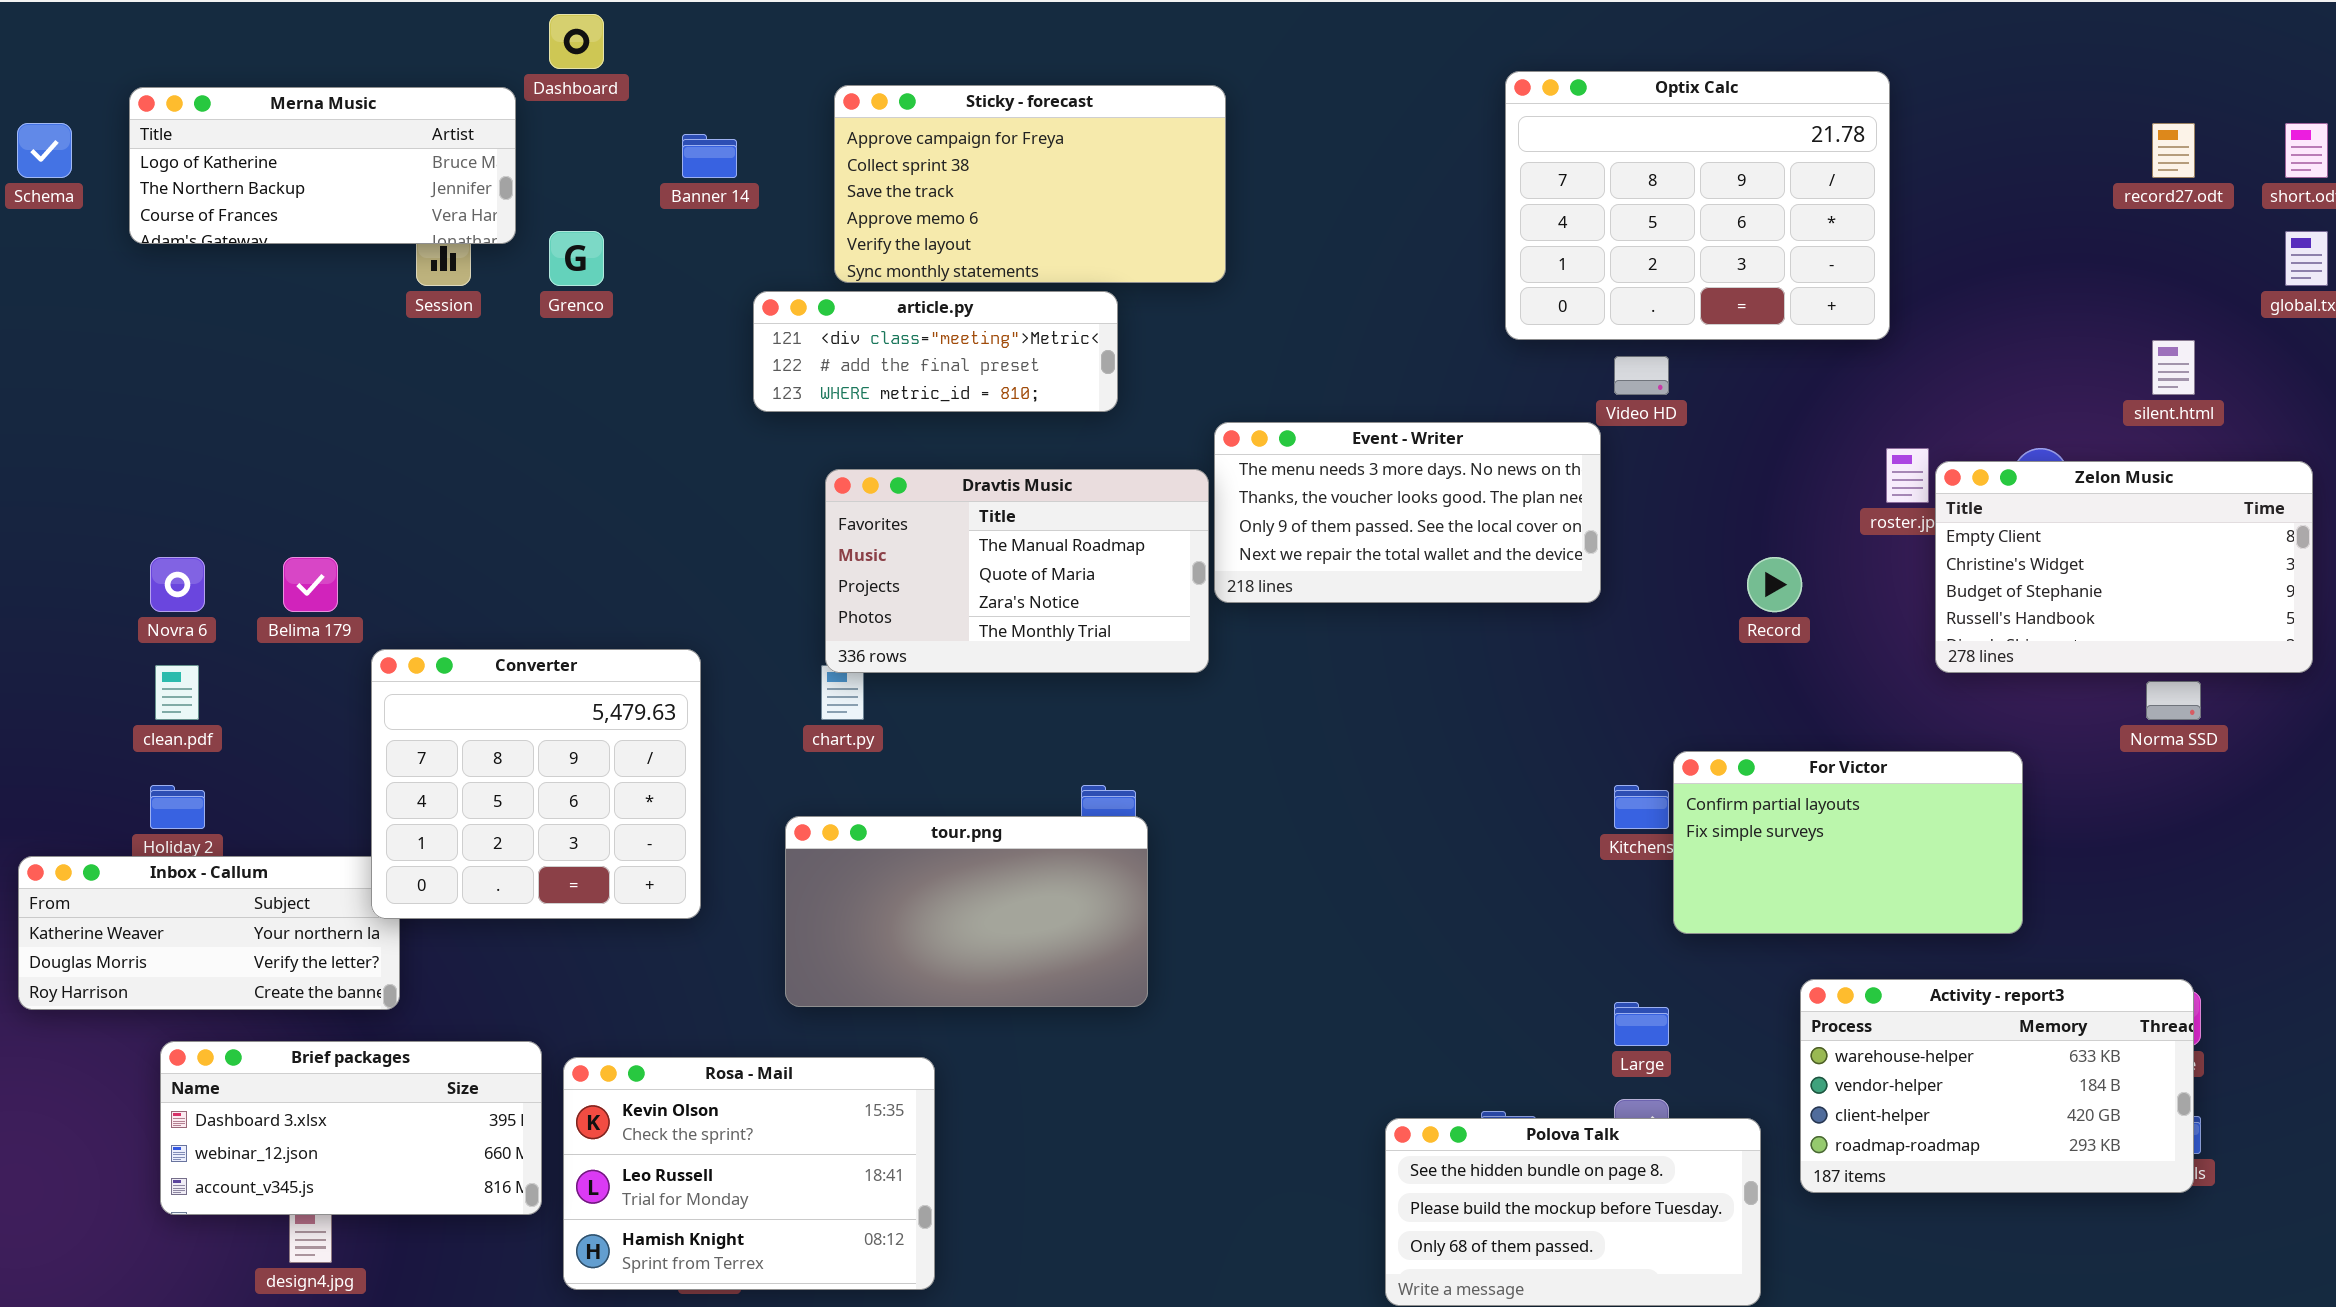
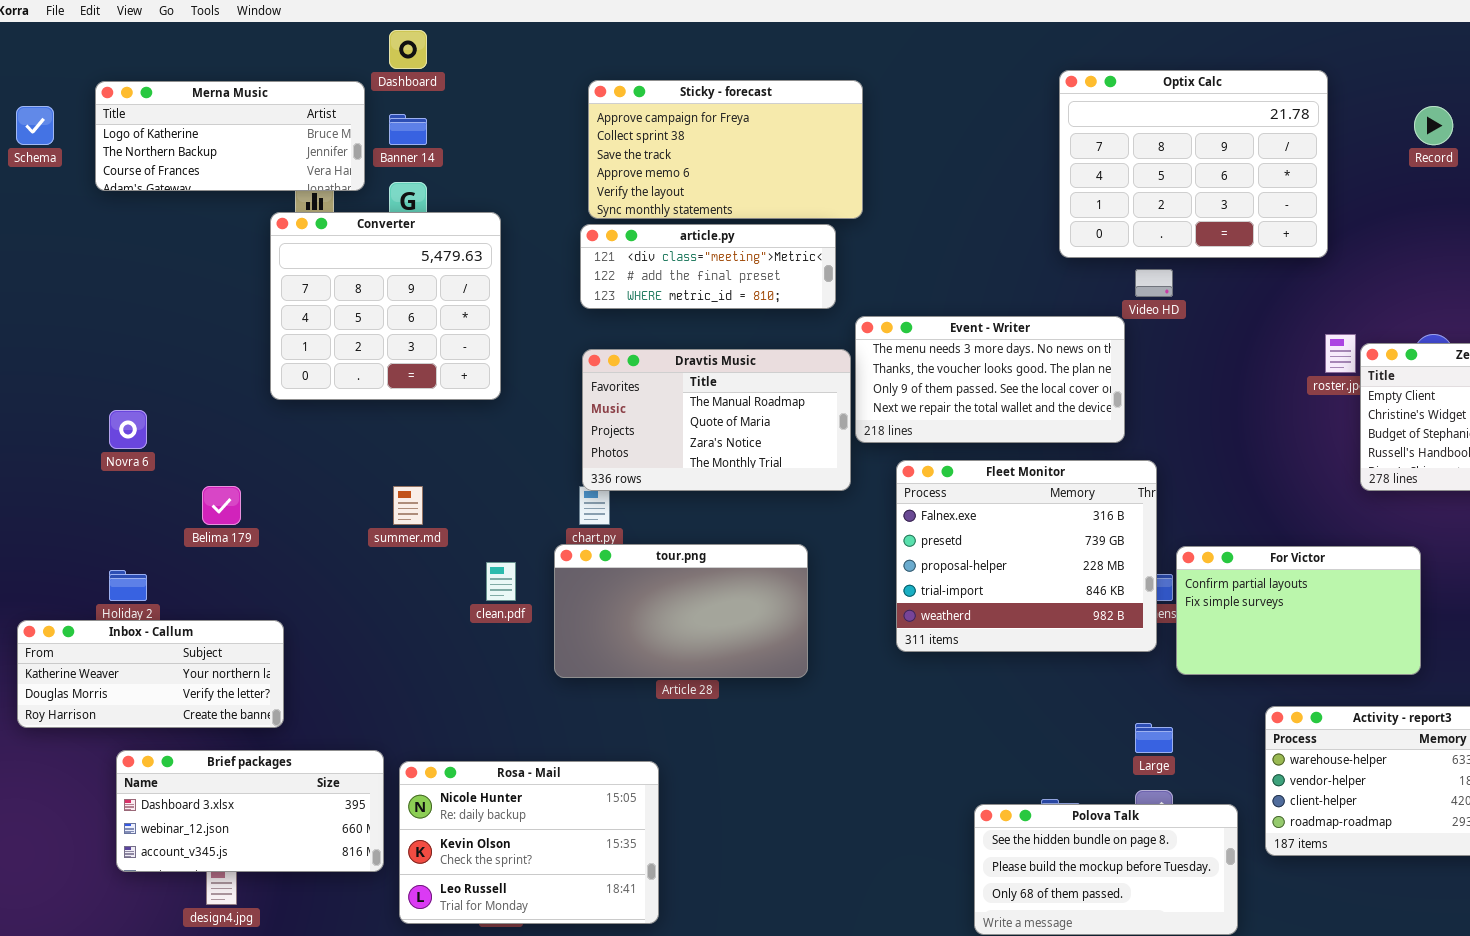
Banner 14: [682,134,737,178] -> [389,114,427,145], moved
article.py: [753,291,1118,412] -> [580,224,836,309], moved
Belima 179: [283,557,338,612] -> [202,486,241,525], moved
Record: [1747,557,1802,612] -> [1414,106,1453,145], moved
Fleet Monitor: none -> [896,460,1157,652], opened
Converter: [371,649,701,919] -> [270,212,501,400], moved
clean.pdf: [155,665,199,720] -> [486,562,516,601], moved
tour.png: [785,816,1148,1007] -> [554,544,808,678], moved
Rosa - Mail: [563,1057,935,1290] -> [399,761,659,924], scrolled up 1 row

